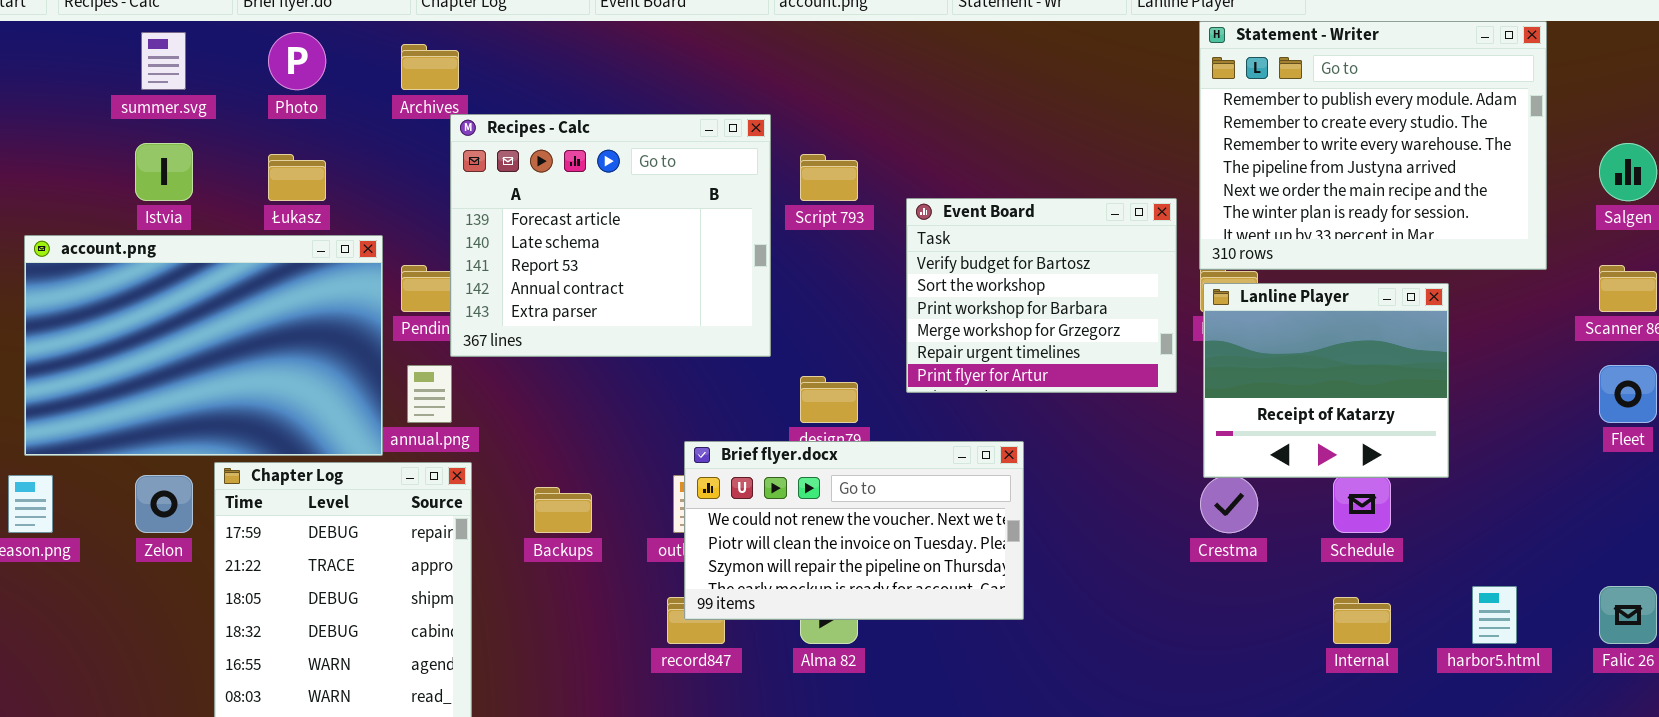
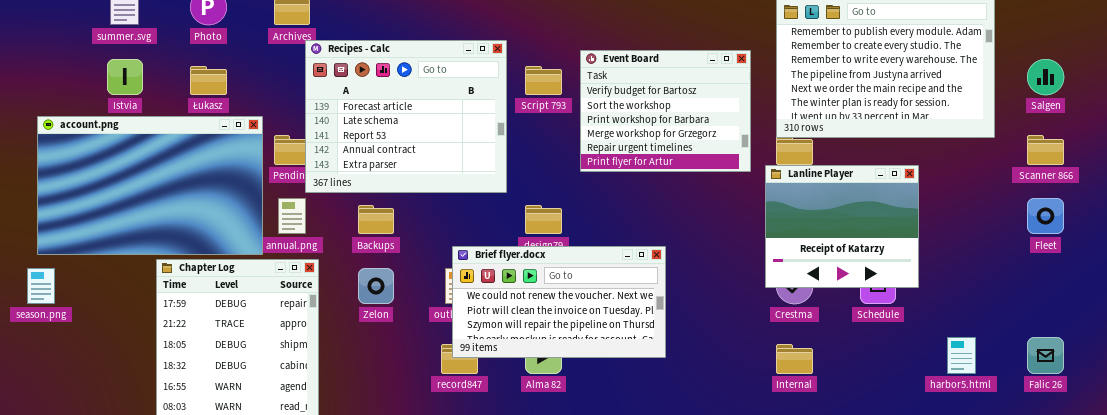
Event Board: [906,198,1177,393] -> [580,50,751,172], moved
Lanline Player: [1203,283,1449,478] -> [765,165,919,288], moved
Zelon: [135,475,193,533] -> [358,268,394,304], moved
Backups: [534,487,592,533] -> [358,205,394,234], moved
Internal: [1333,597,1391,644] -> [776,344,813,374], moved

